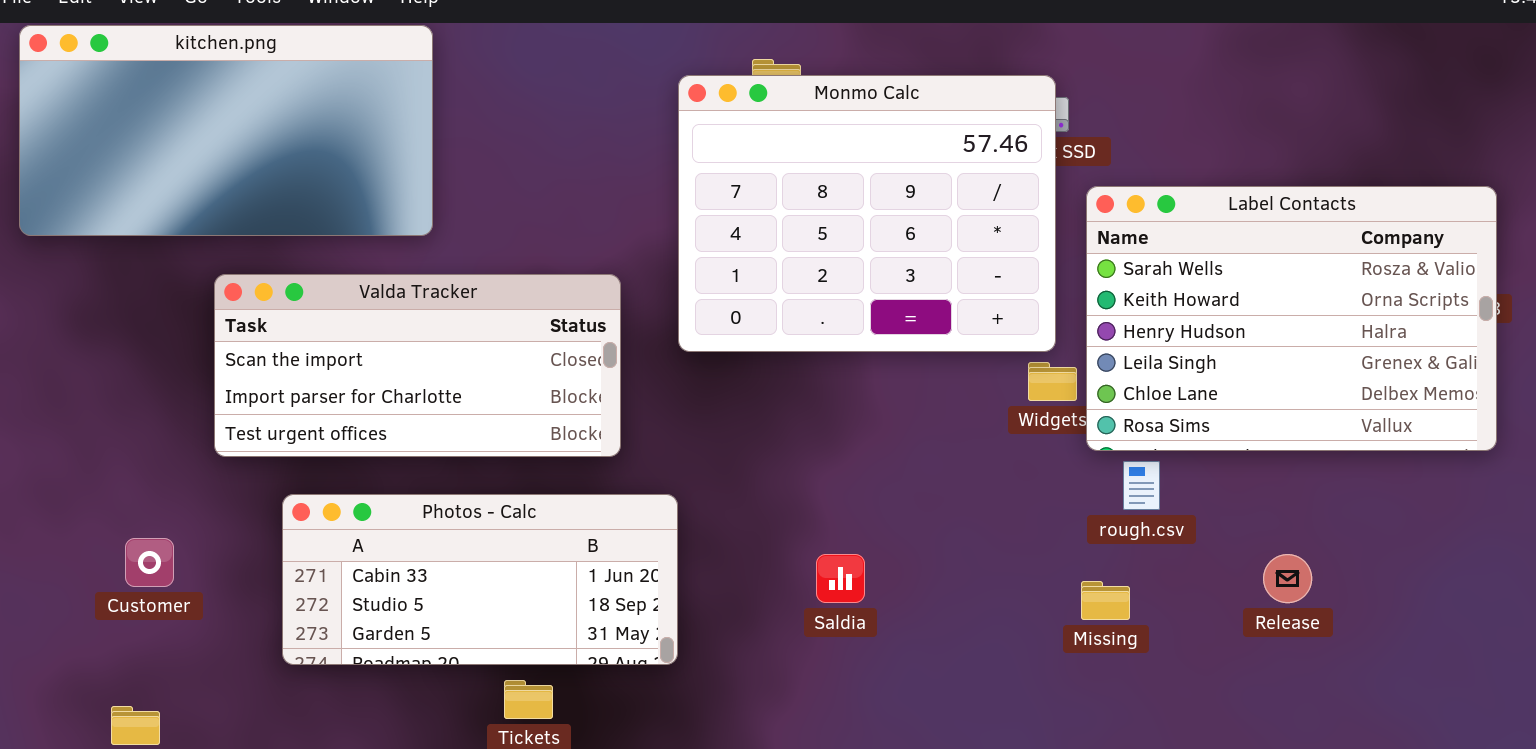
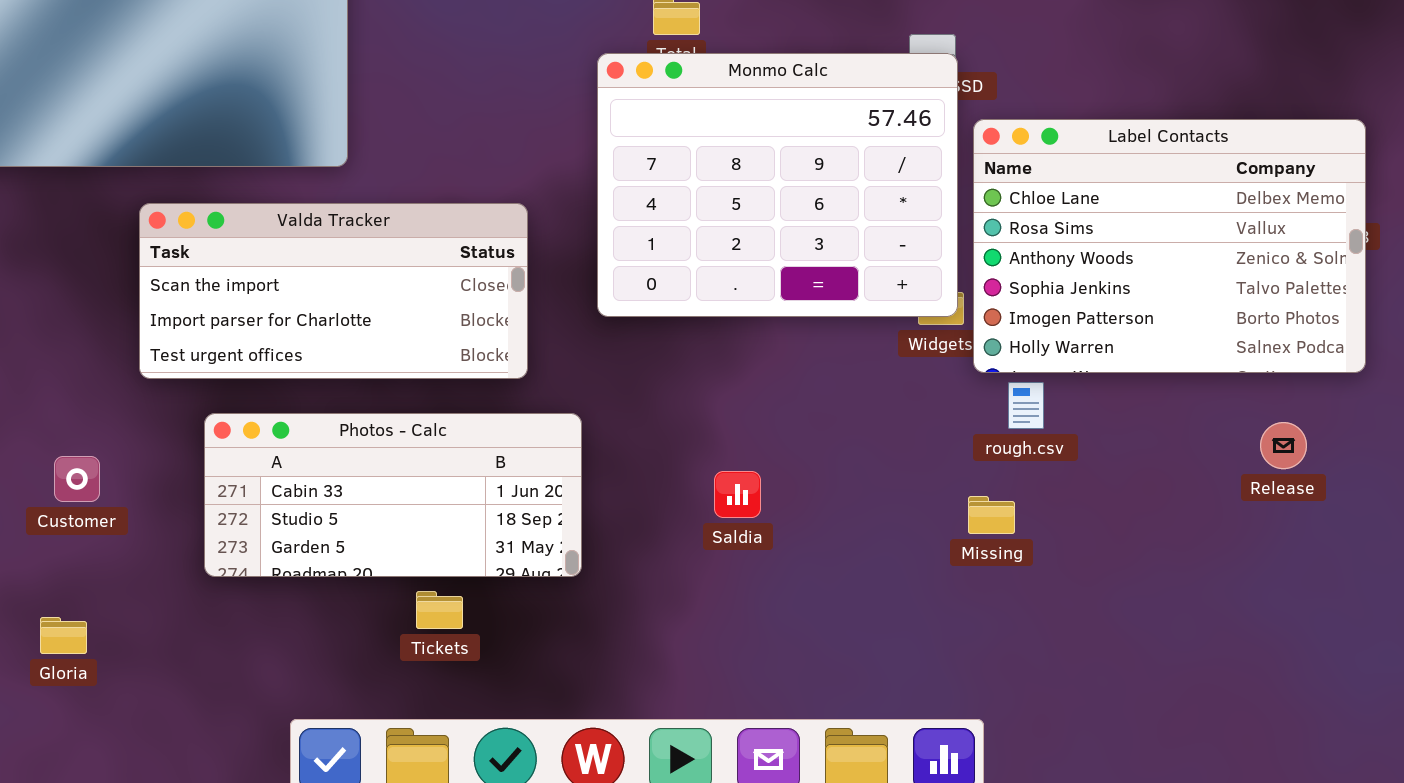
Monmo Calc: [678,75,1056,352] -> [597,53,958,317], moved
Label Contacts: [1086,186,1497,451] -> [973,119,1366,373], scrolled down 4 rows
Release: [1263,554,1312,603] -> [1260,422,1307,469], moved

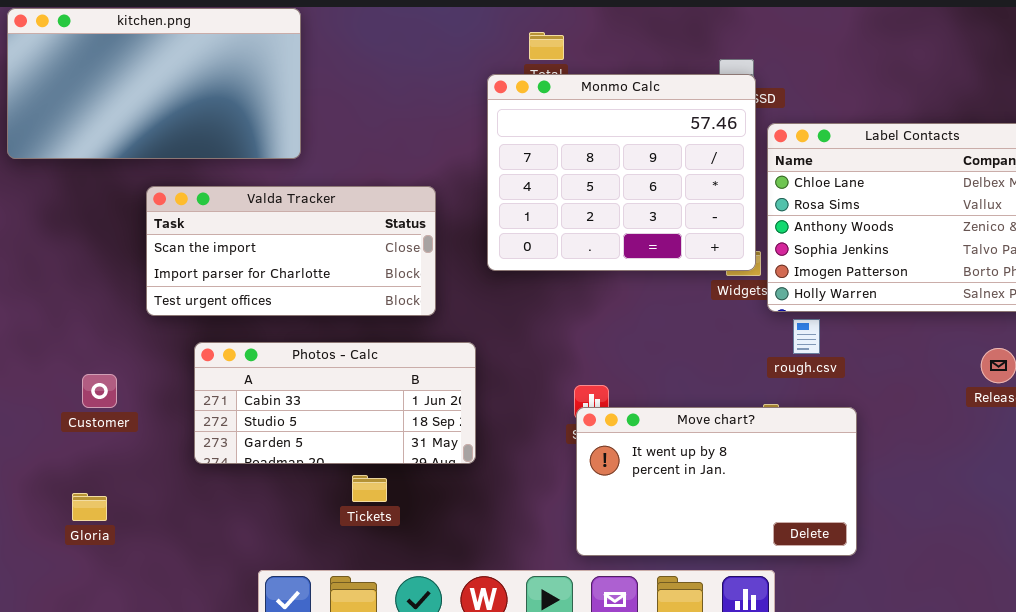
Move chart?: none -> [576,407,857,556], opened

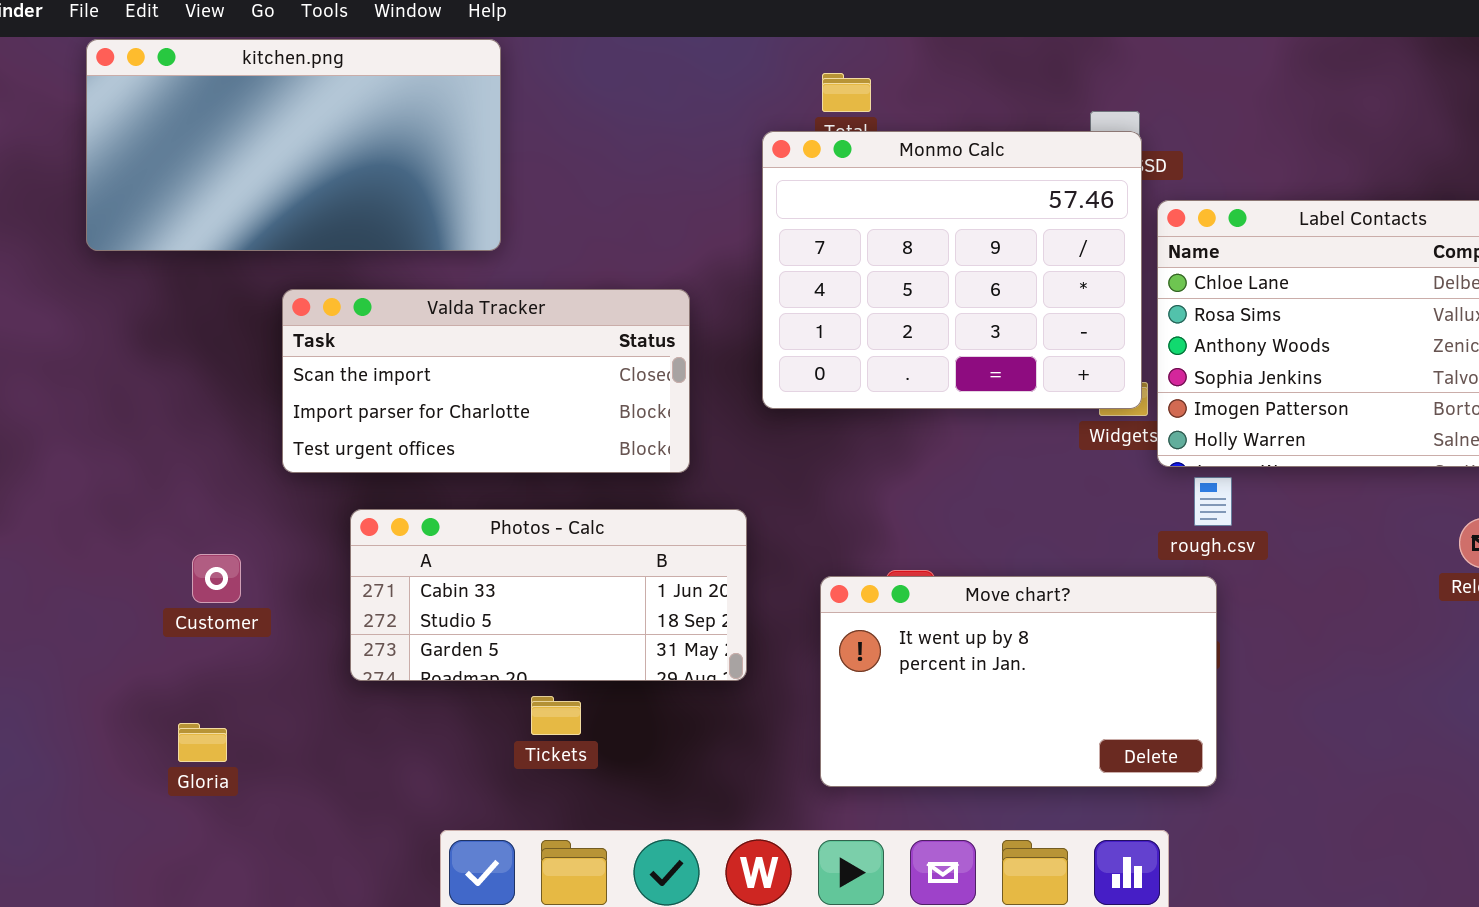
Move chart?: [576,407,857,556] -> [820,576,1217,787], moved
Tickets: [352,475,387,502] -> [531,696,581,735], moved

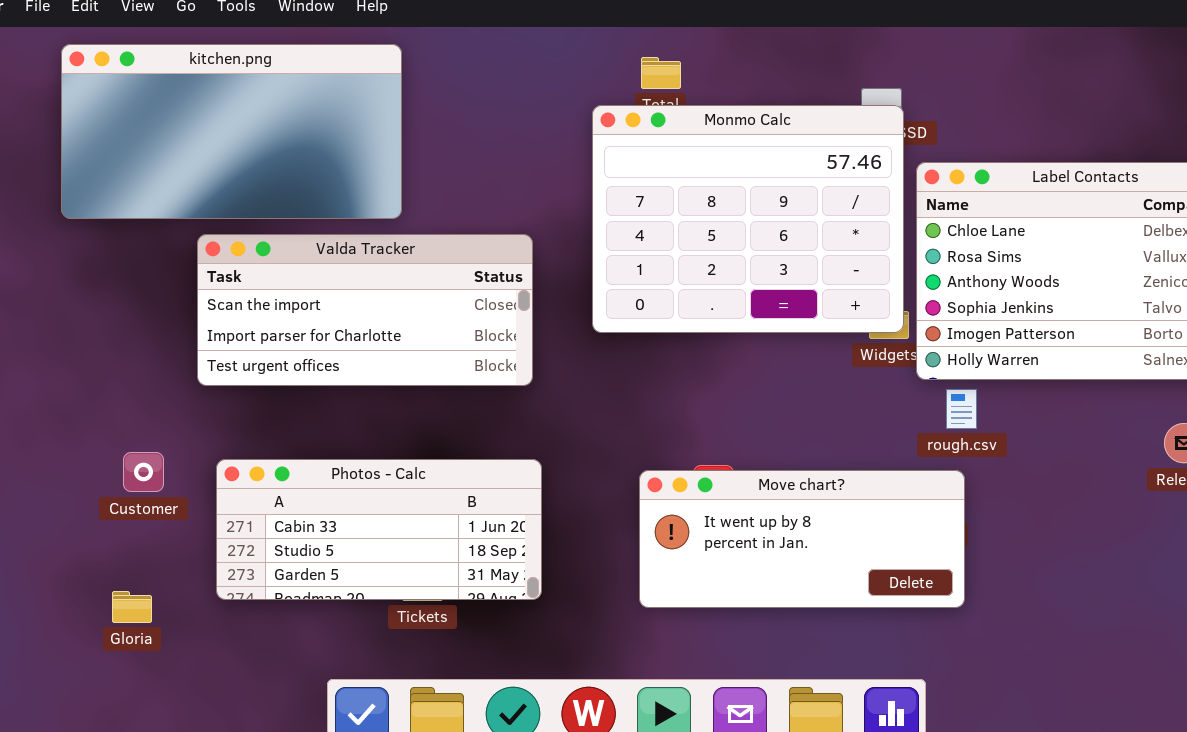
kitchen.png: [86,39,501,251] -> [61,44,402,219], moved
Photos - Calc: [350,509,747,681] -> [216,459,542,600], moved
Move chart?: [820,576,1217,787] -> [639,470,965,608], resized

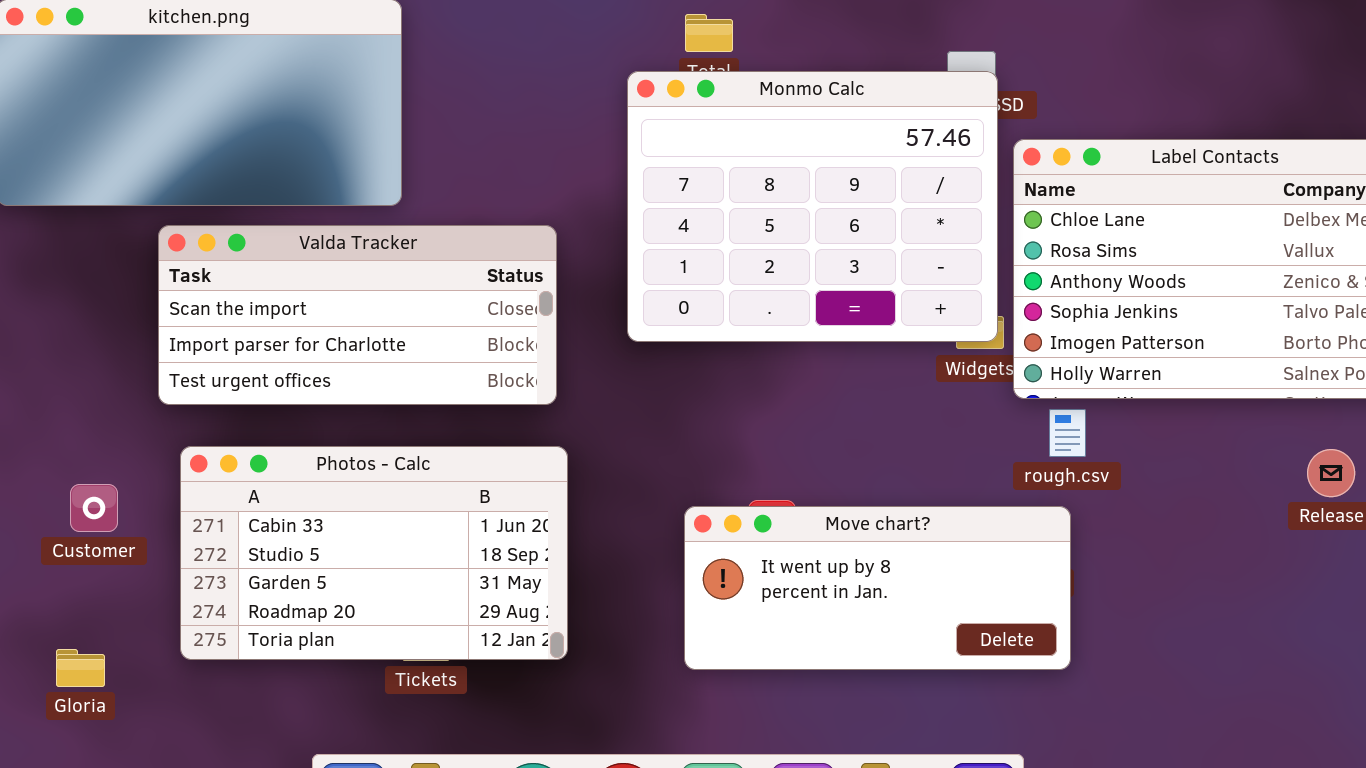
Photos - Calc: [216,459,542,600] -> [180,446,568,660], resized

